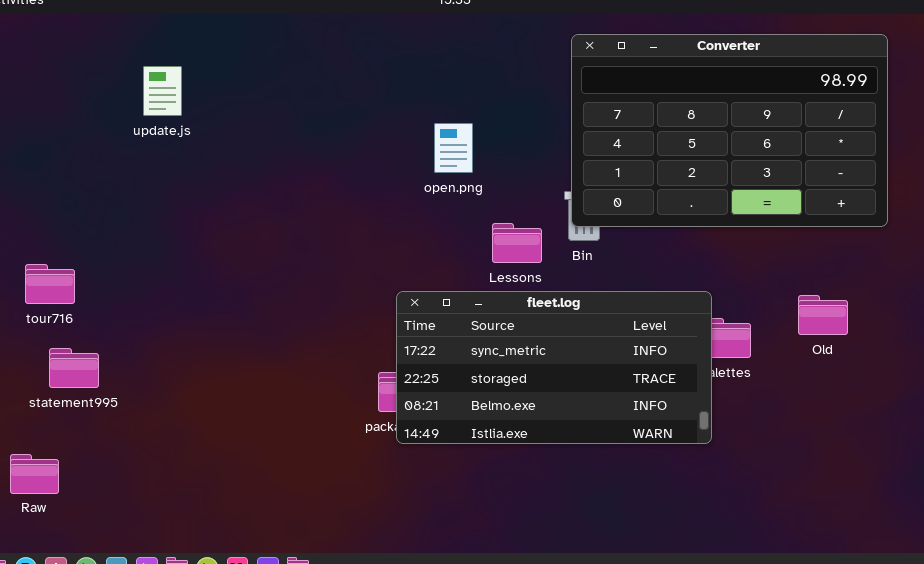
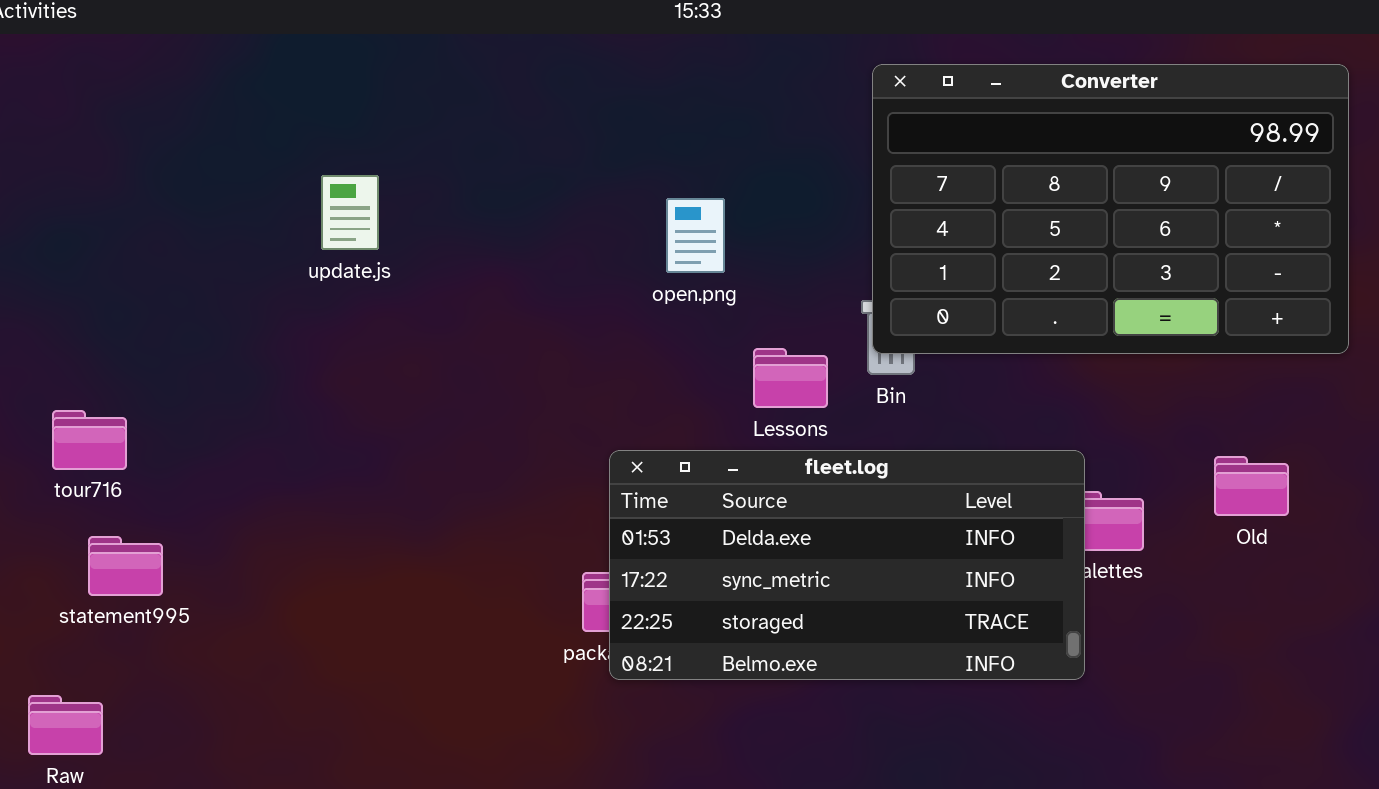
update.js: [143,66,182,116] -> [321,175,379,250], moved
fleet.log: [396,291,712,444] -> [609,450,1085,680], scrolled up 1 row

